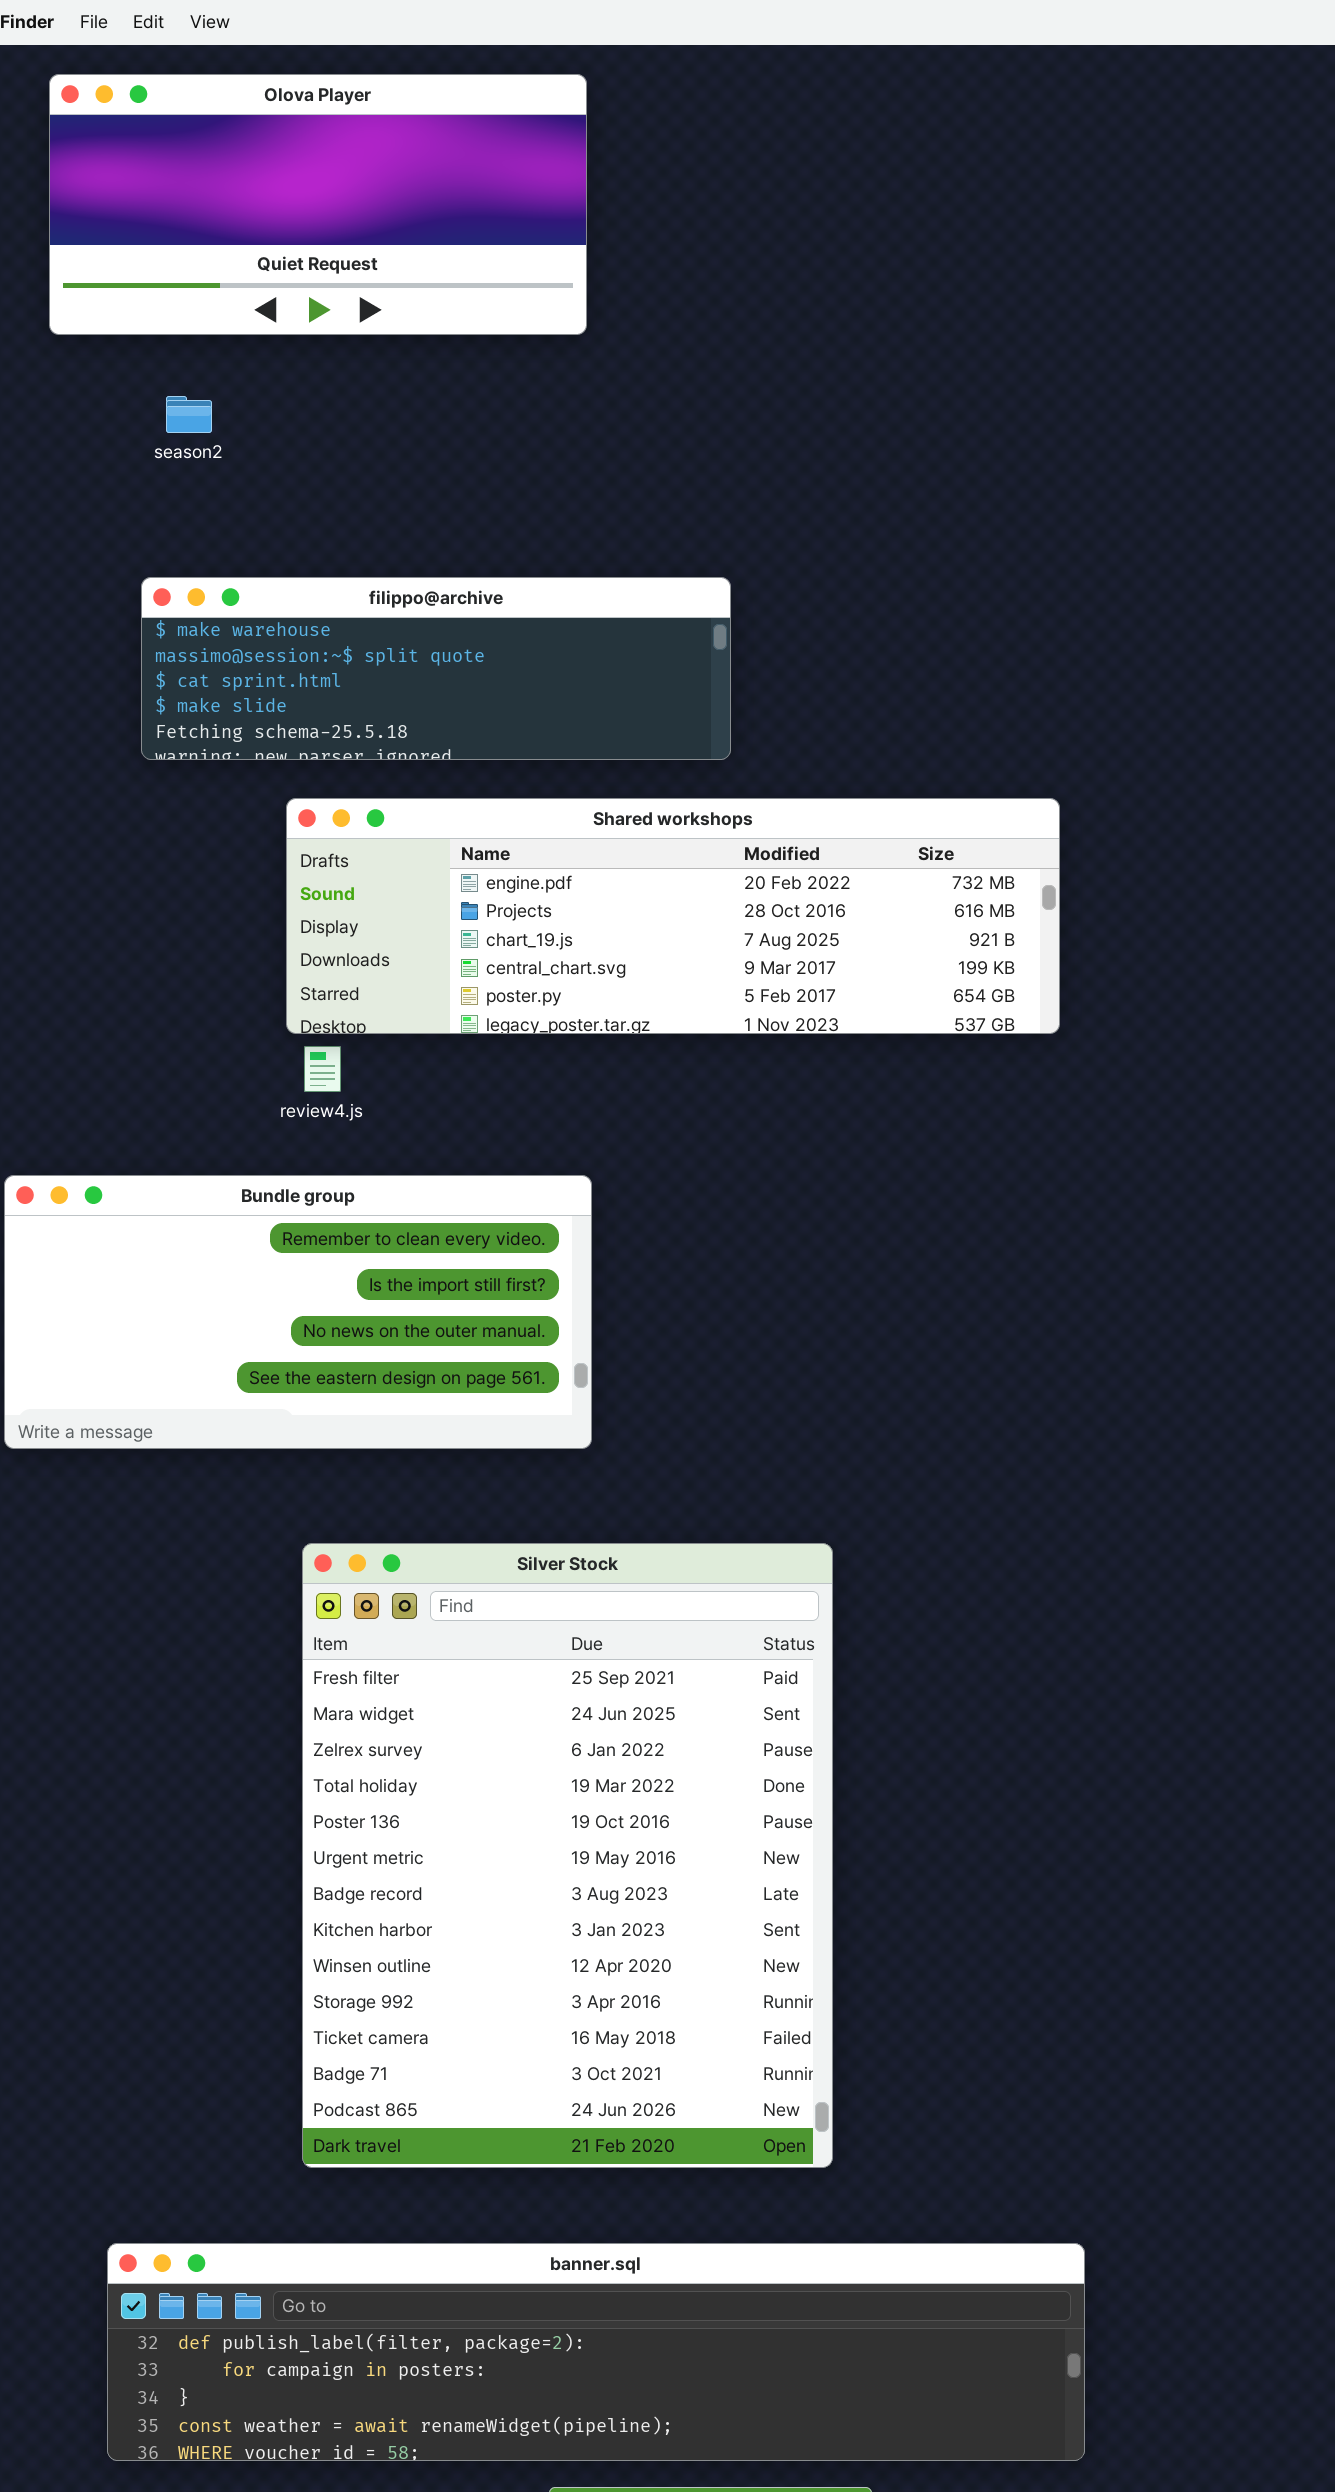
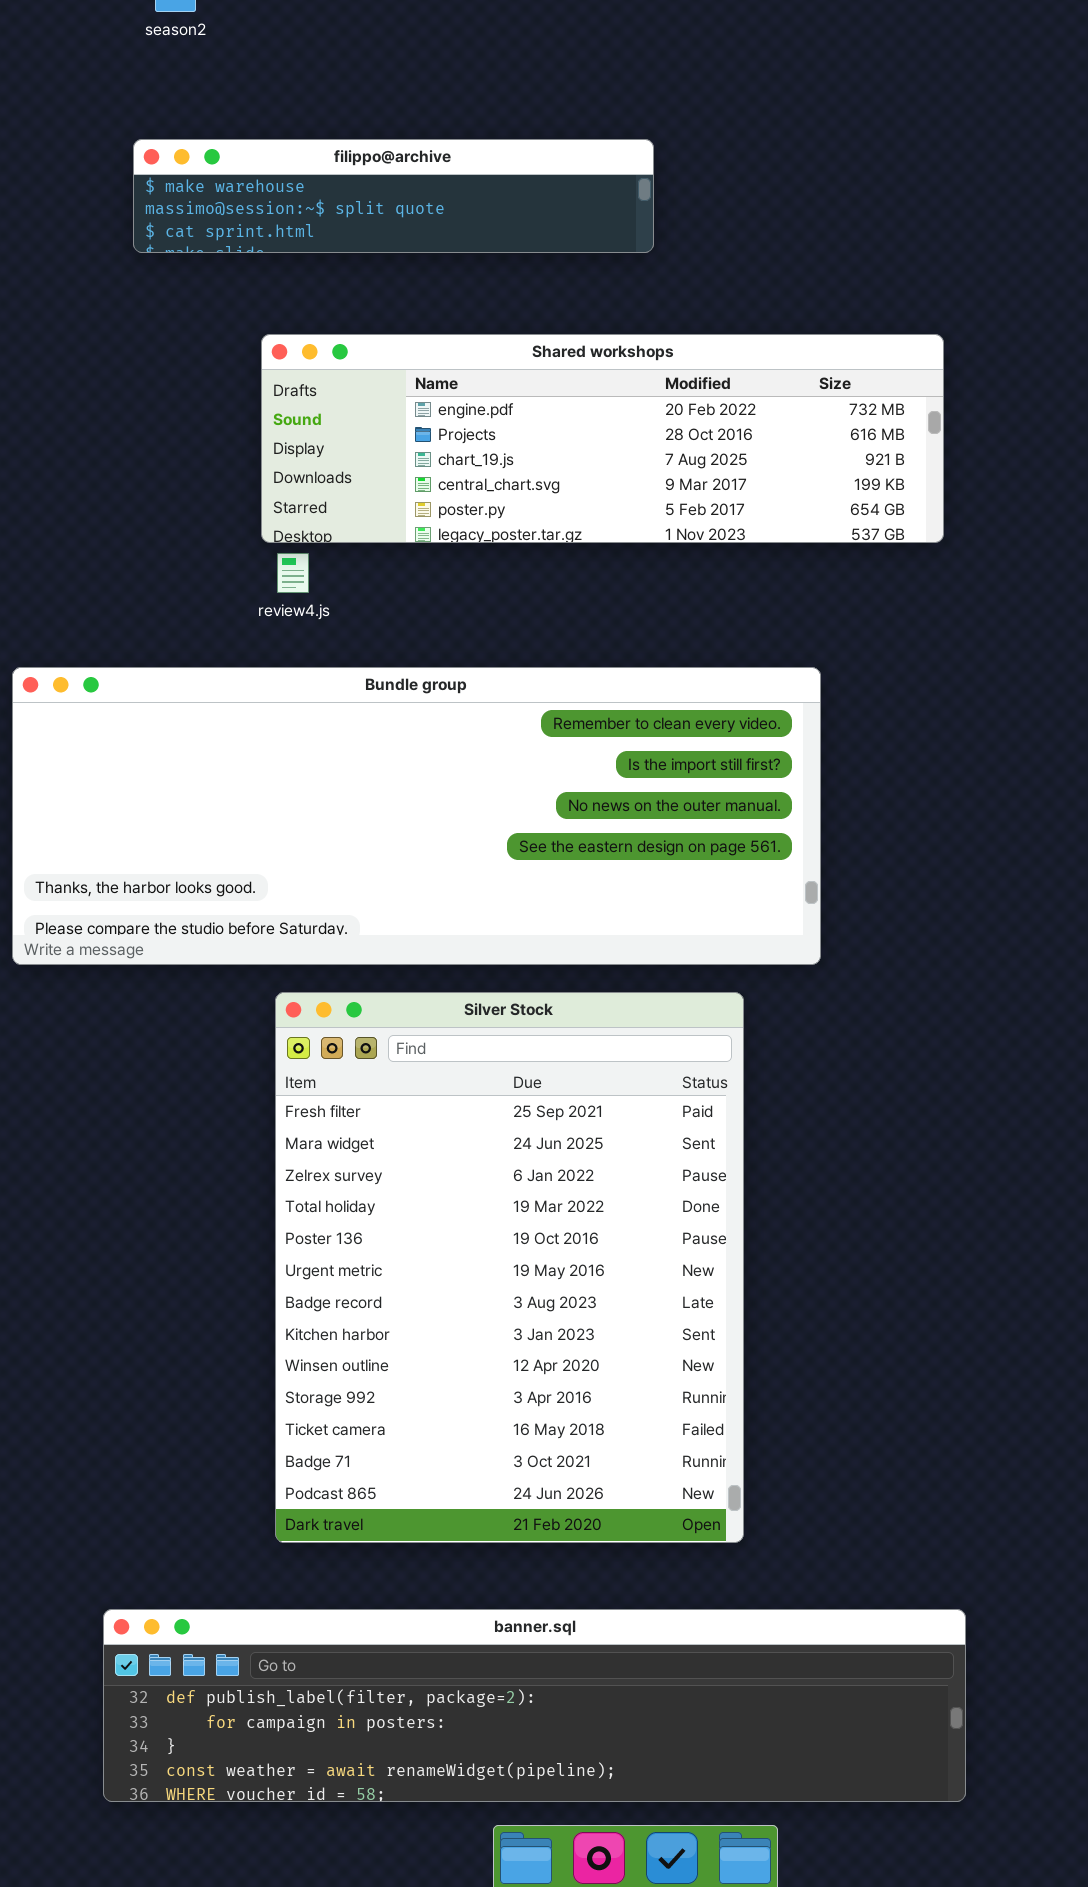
filippo@archive: [141,577,731,760] -> [133,139,654,253], resized
Bundle group: [4,1175,592,1449] -> [12,667,821,965], resized

